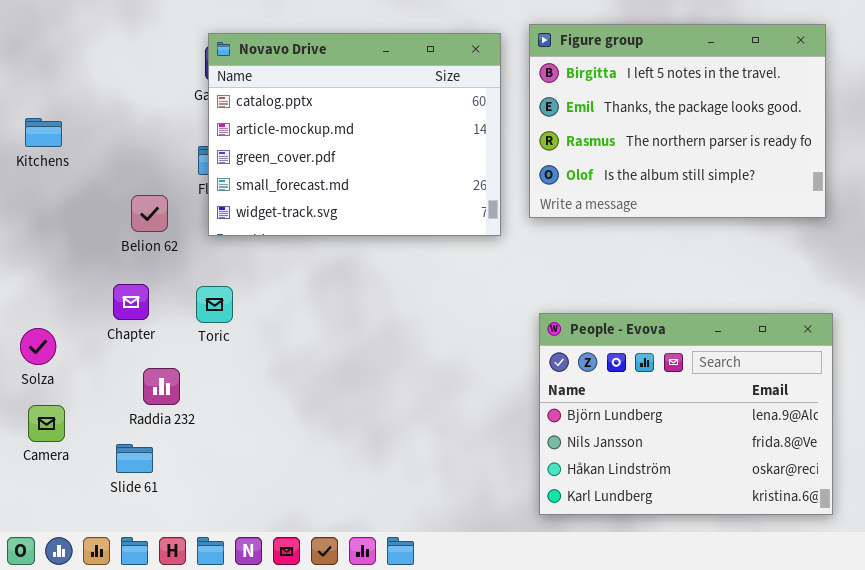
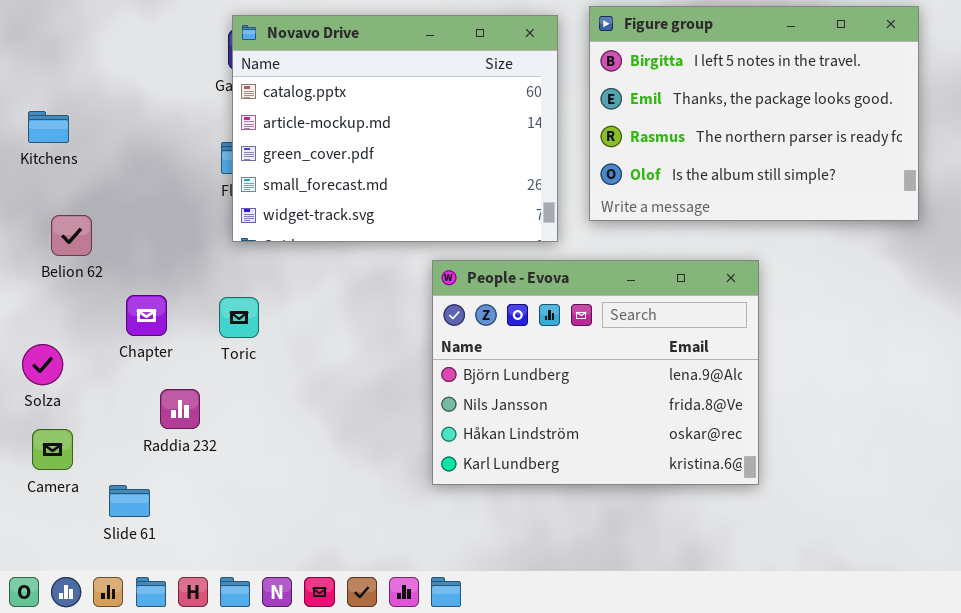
Belion 62: [131,195,168,232] -> [51,215,92,256], moved
People - Evova: [539,313,833,515] -> [432,260,759,485], moved
Slide 61: [116,444,153,473] -> [109,485,150,517], moved

